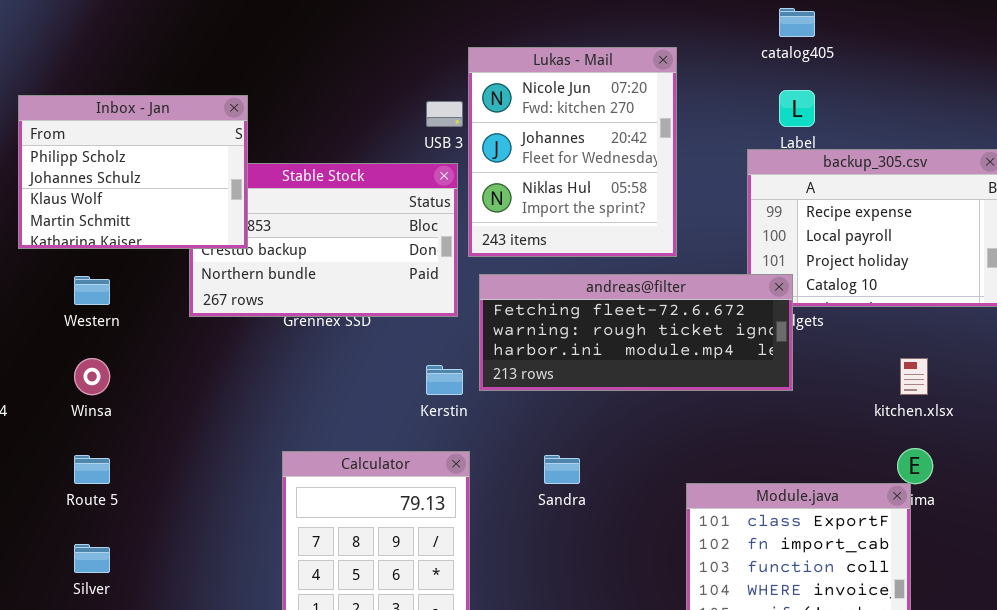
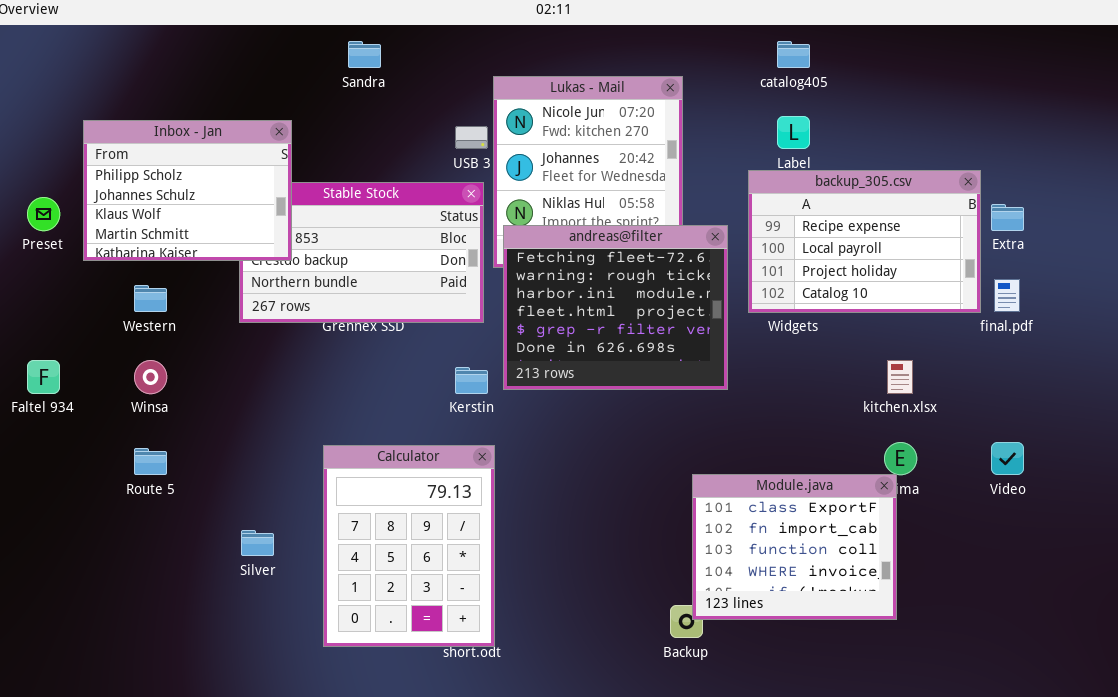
andreas@filter: [479,274,793,391] -> [503,225,728,390], resized
Sandra: [544,455,580,484] -> [348,41,381,68], moved
Silver: [74,544,110,573] -> [241,530,274,556], moved

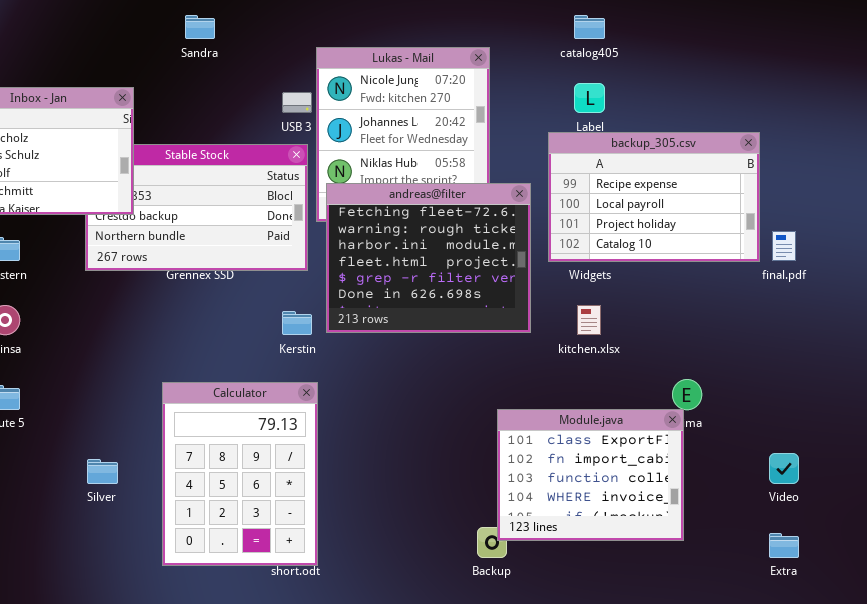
Extra: [991,204,1024,231] -> [769,533,799,558], moved
kitchen.xlsx: [887,360,913,394] -> [577,305,601,335], moved
Video: [991,442,1024,475] -> [769,453,799,484], moved

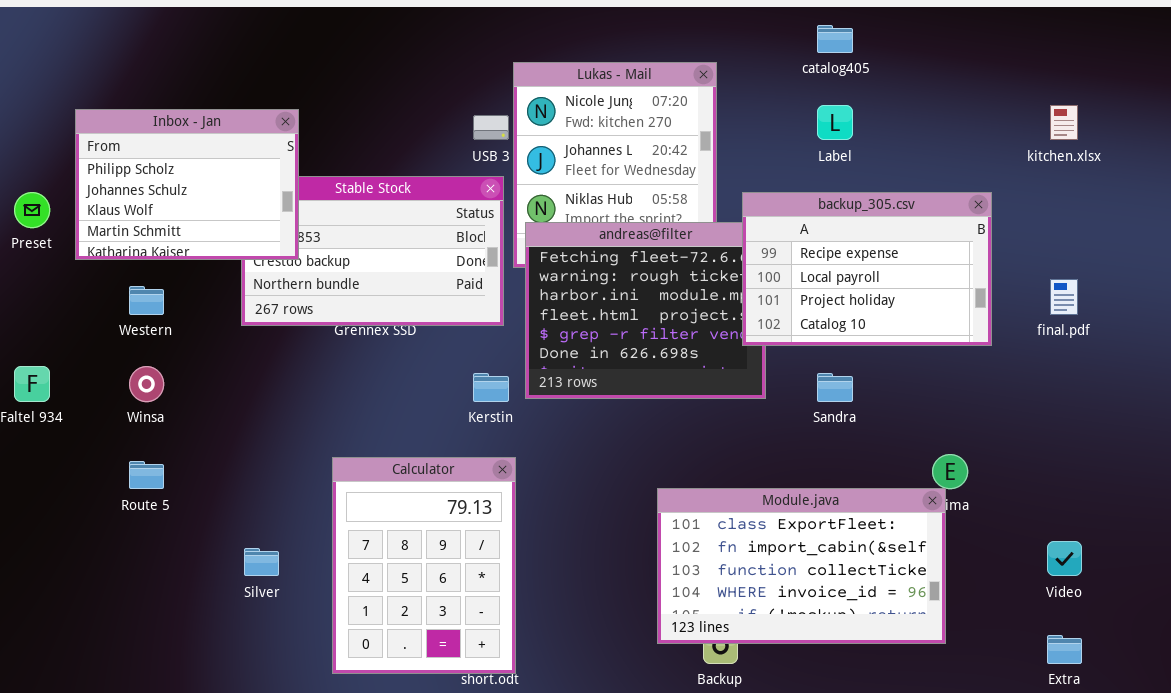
Sandra: [185,15,215,39] -> [817,373,853,402], moved
backup_305.csv: [548,132,760,262] -> [742,192,992,346], moved
kitchen.xlsx: [577,305,601,335] -> [1050,105,1078,140], moved
Module.java: [497,409,684,541] -> [657,488,946,644], resized

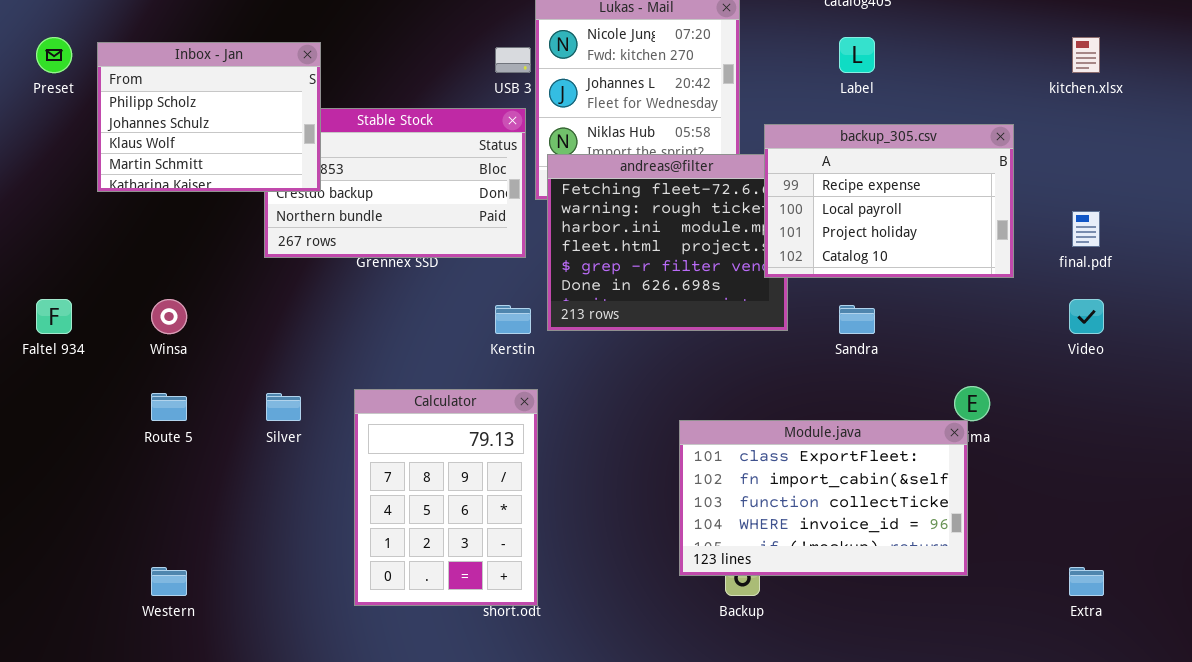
Preset: [14,192,50,228] -> [36,37,72,73], moved
Western: [129,286,164,315] -> [151,567,187,596], moved
Video: [1047,541,1082,576] -> [1069,299,1104,334], moved
Silver: [244,548,279,576] -> [266,393,301,421], moved

